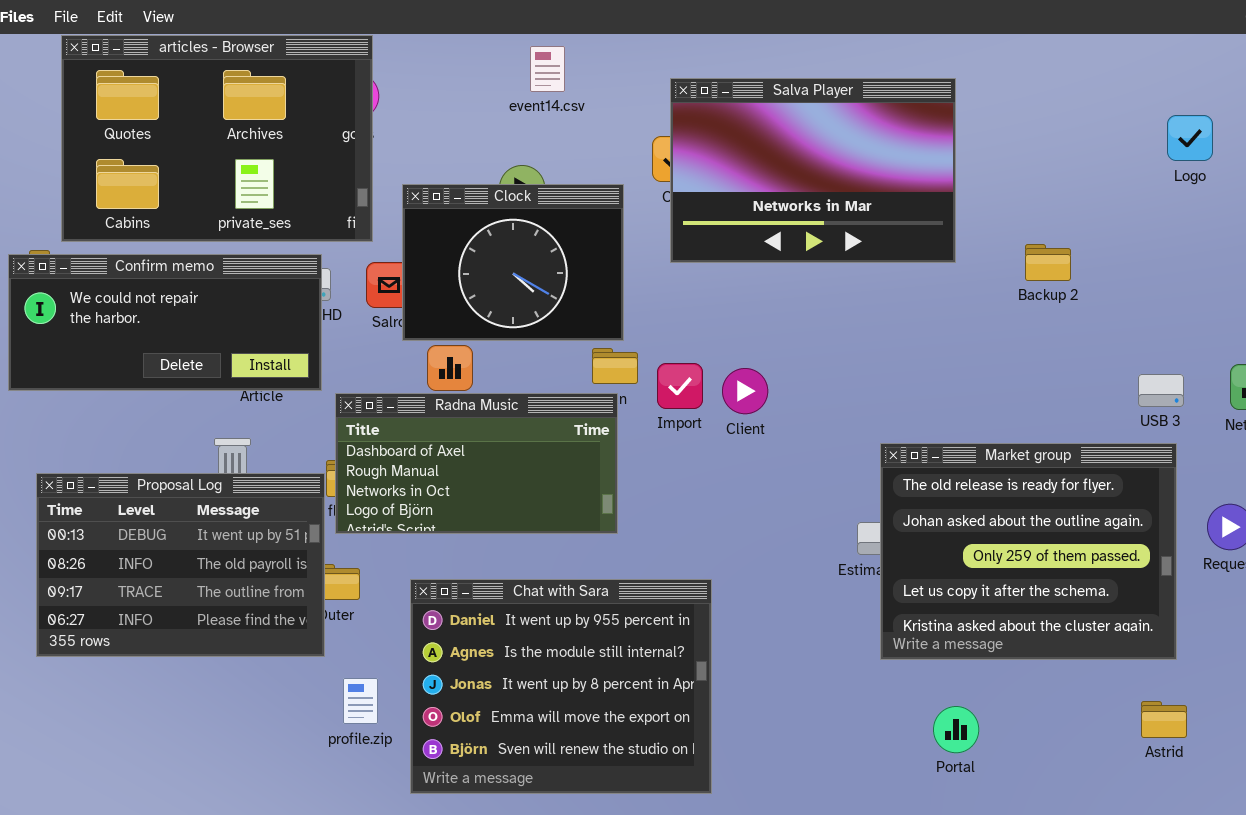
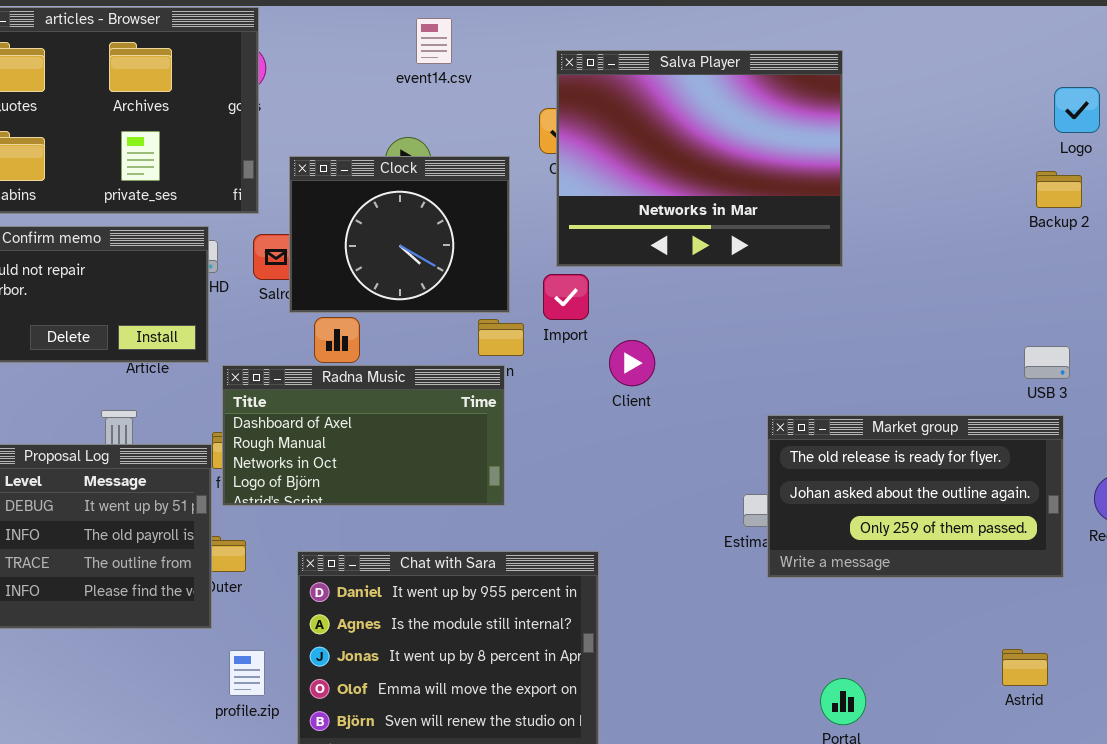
Salva Player: [670,78,956,263] -> [556,50,843,267], resized
Backup 2: [1025,244,1071,281] -> [1036,171,1082,208], moved
Import: [657,363,703,409] -> [543,274,589,320], moved
Market group: [880,443,1177,660] -> [767,415,1064,578], resized
Astrid: [1141,701,1187,738] -> [1002,649,1048,686], moved

